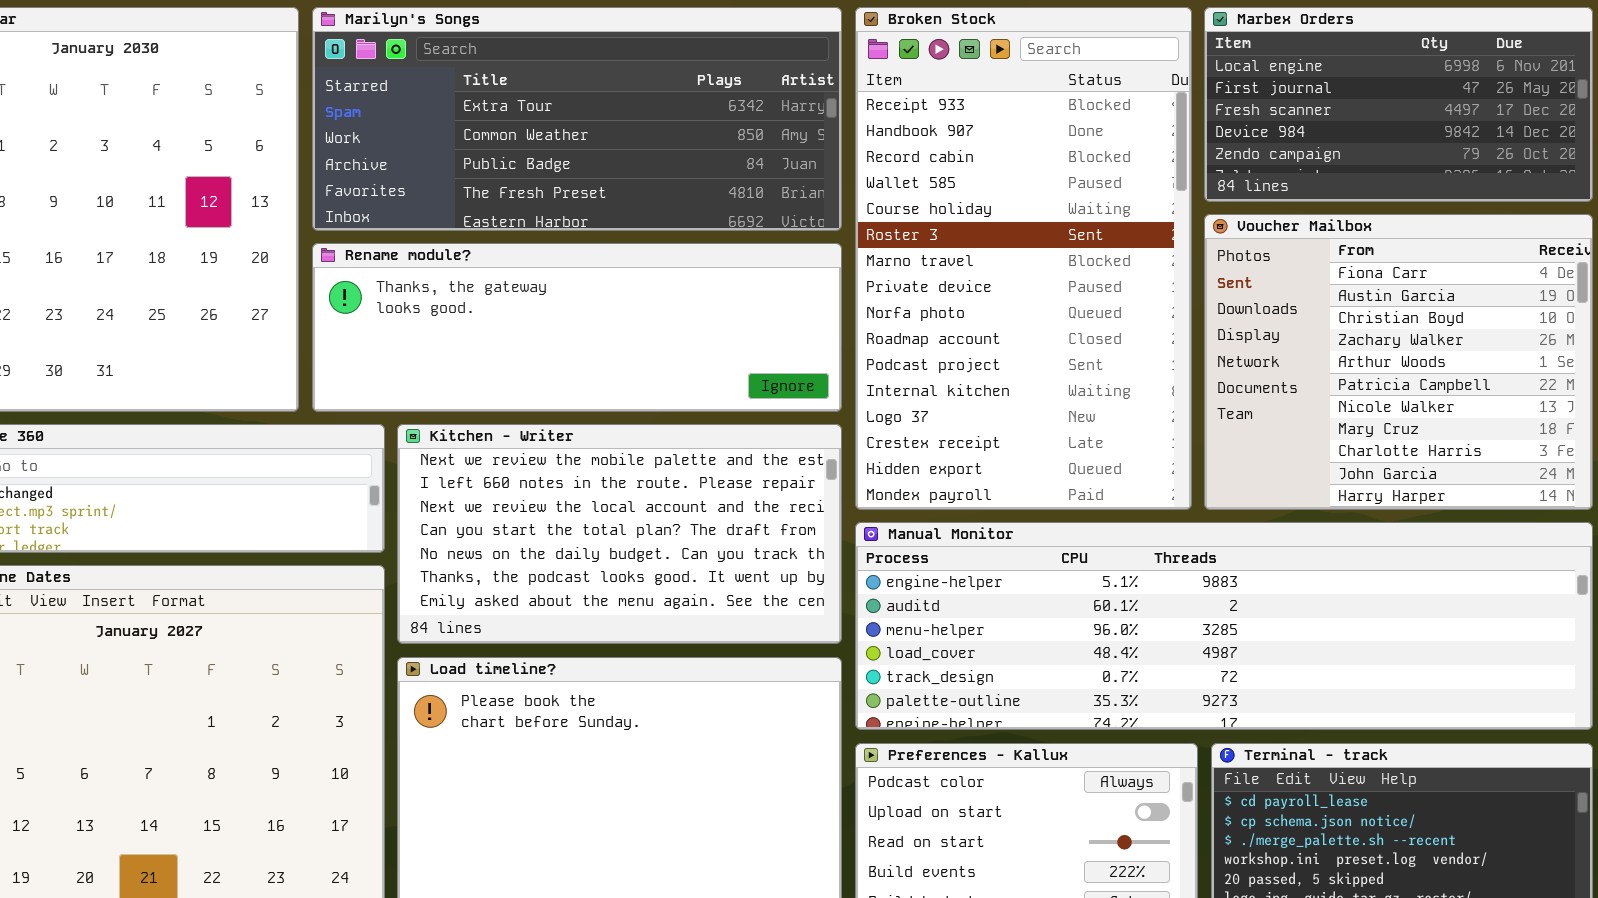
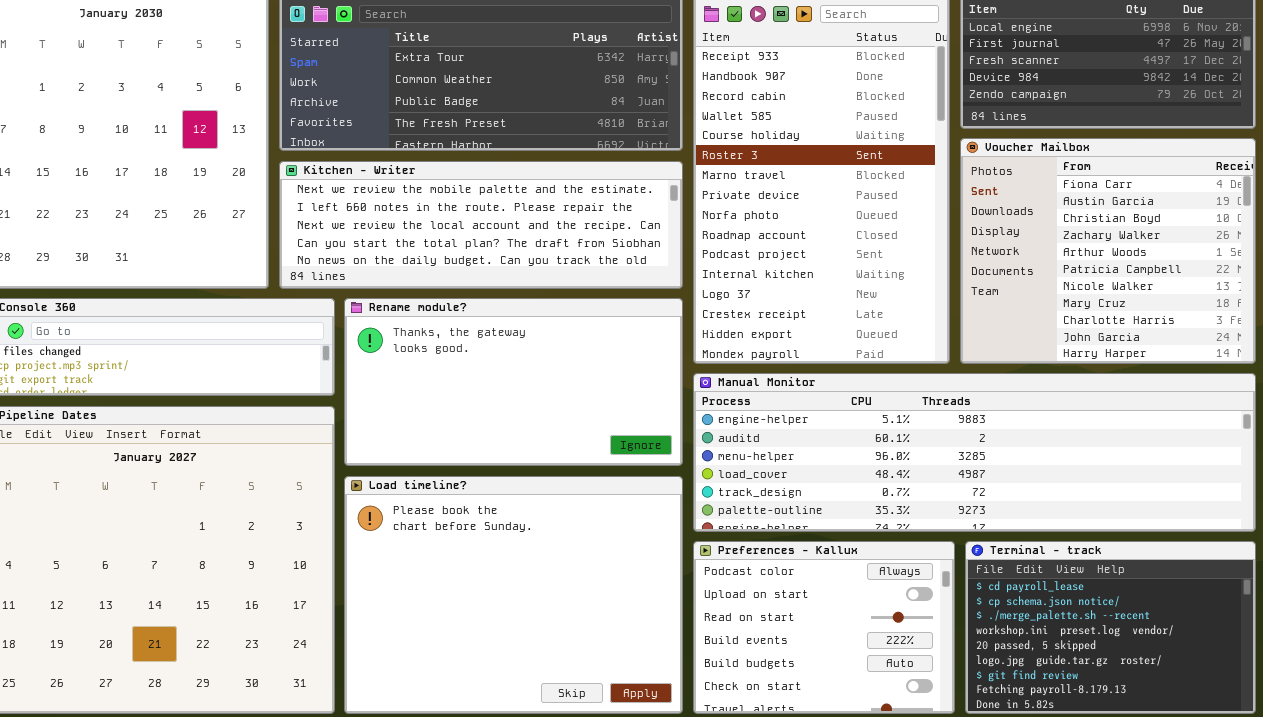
Rename module?: [312,243,842,412] -> [344,298,683,466], moved, resized
Kitchen - Writer: [397,424,842,644] -> [279,161,683,289], moved, resized

